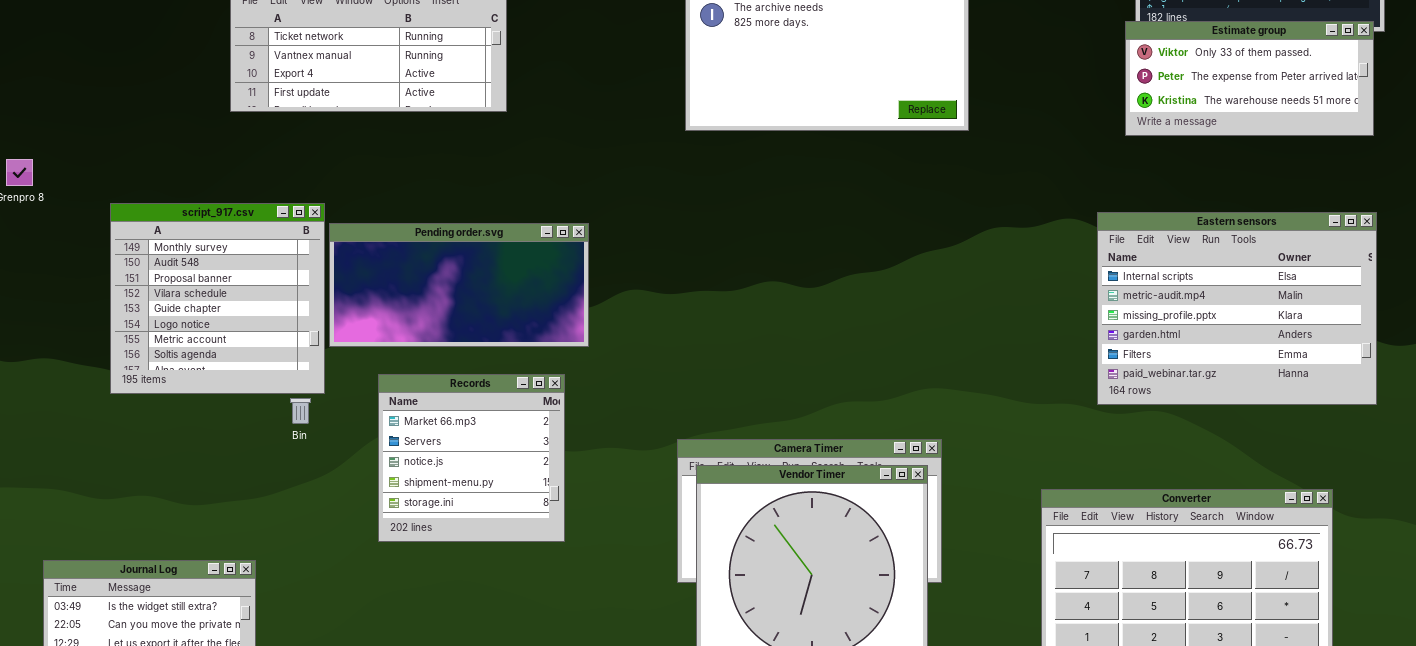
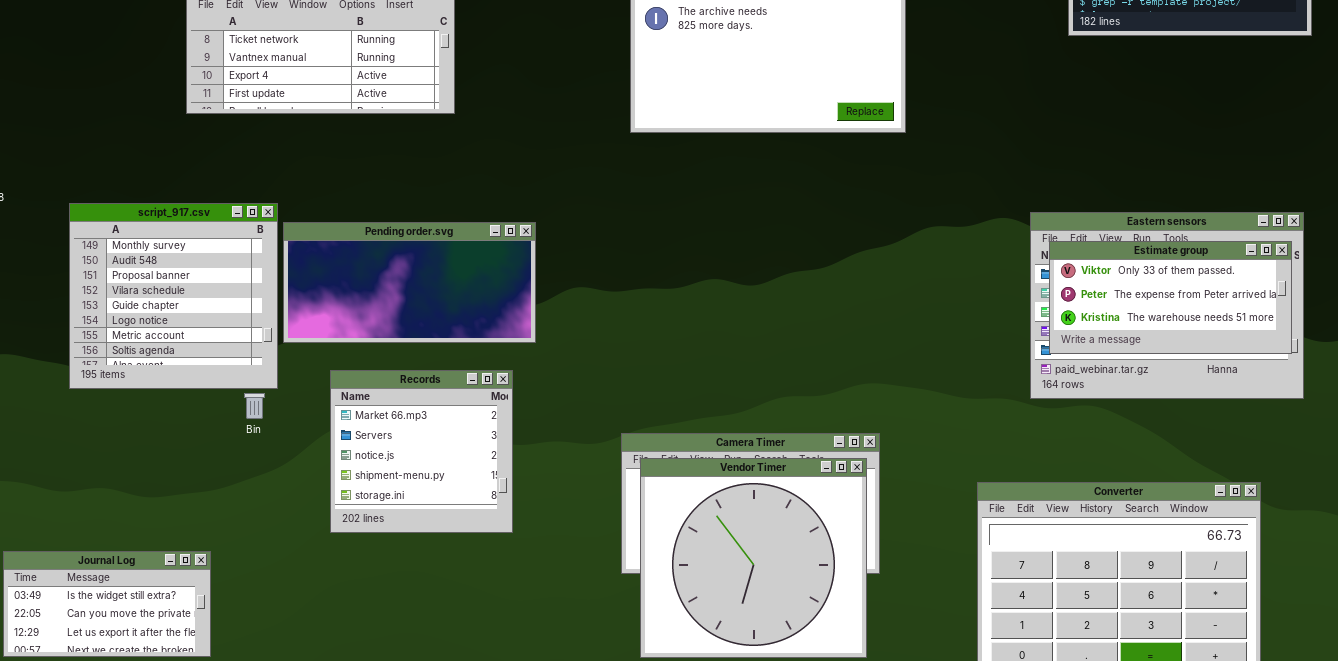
Estimate group: [1125,21,1374,136] -> [1049,241,1292,354], moved

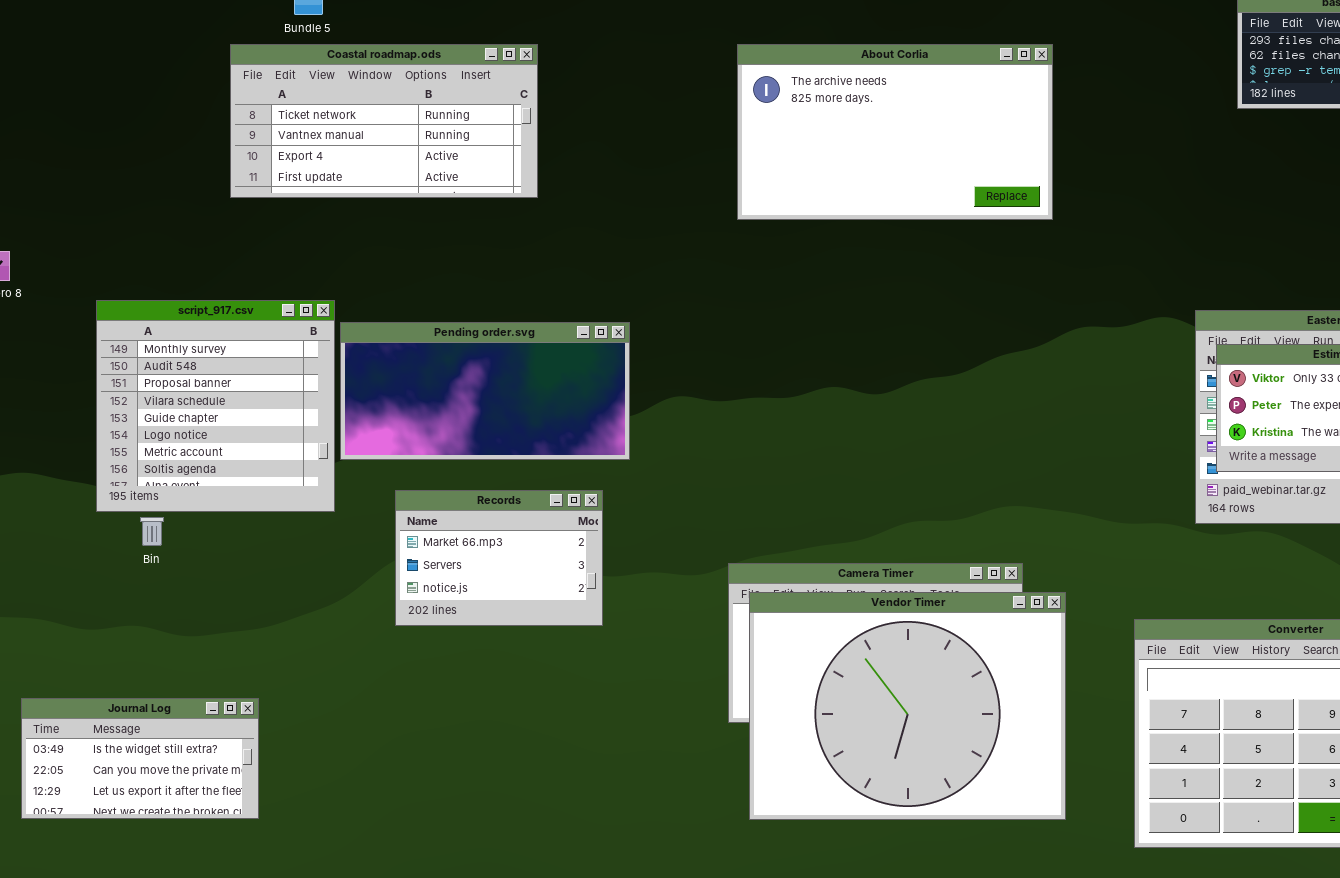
Records: [330,370,513,533] -> [395,490,603,626], resized
Bin: [244,393,265,419] -> [140,517,164,546], moved
Vendor Timer: [640,458,867,658] -> [749,592,1066,820], resized

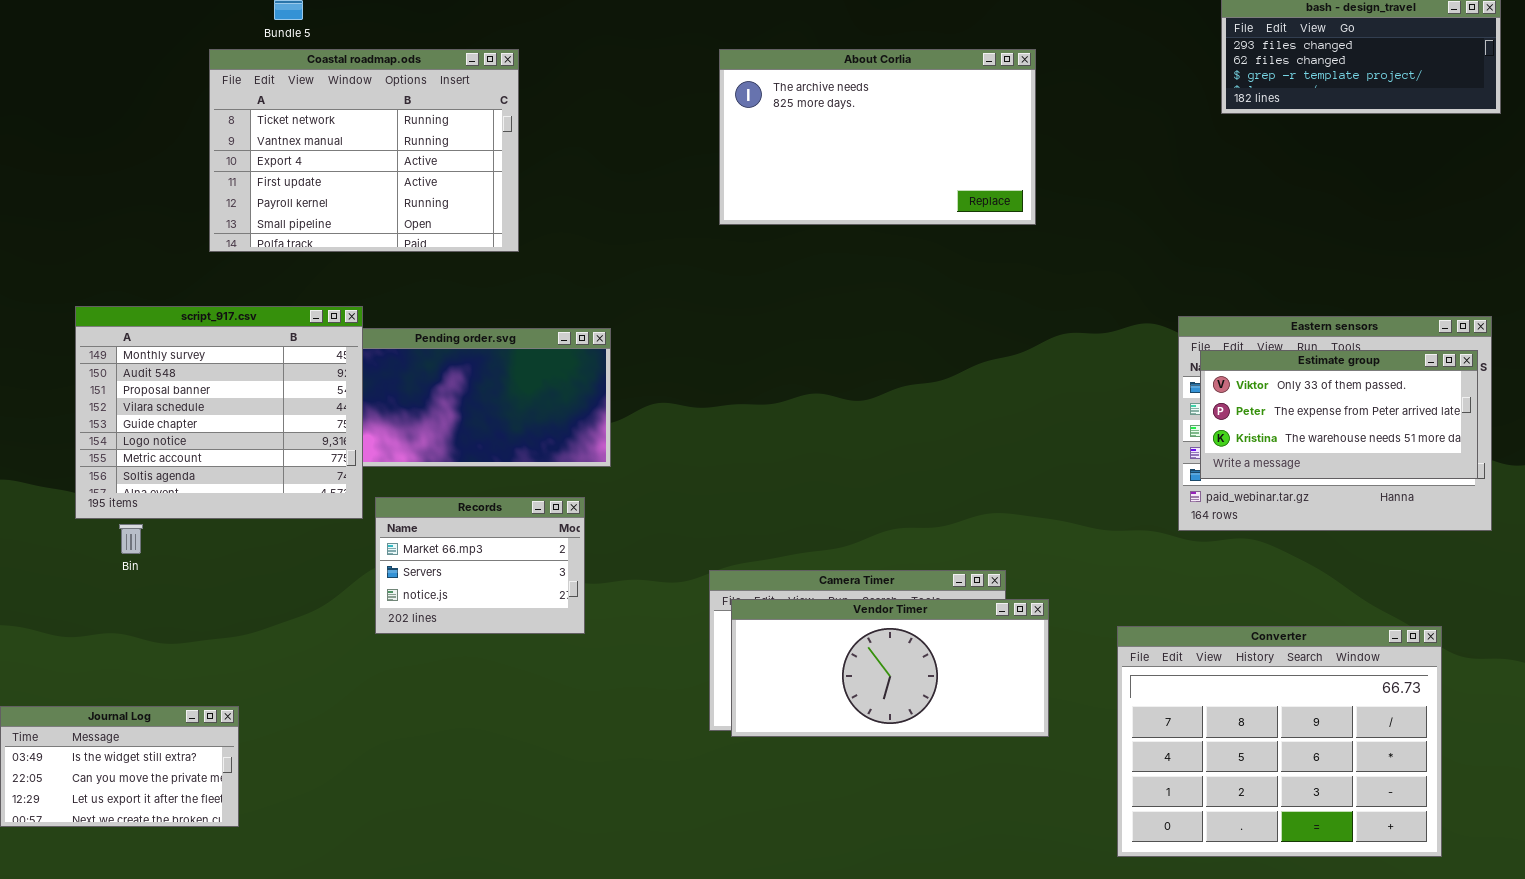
Coastal roadmap.ods: [230,44,538,198] -> [209,49,519,252], resized
script_917.csv: [96,300,335,512] -> [75,306,363,519], resized
Vendor Timer: [749,592,1066,820] -> [731,599,1049,737], resized

